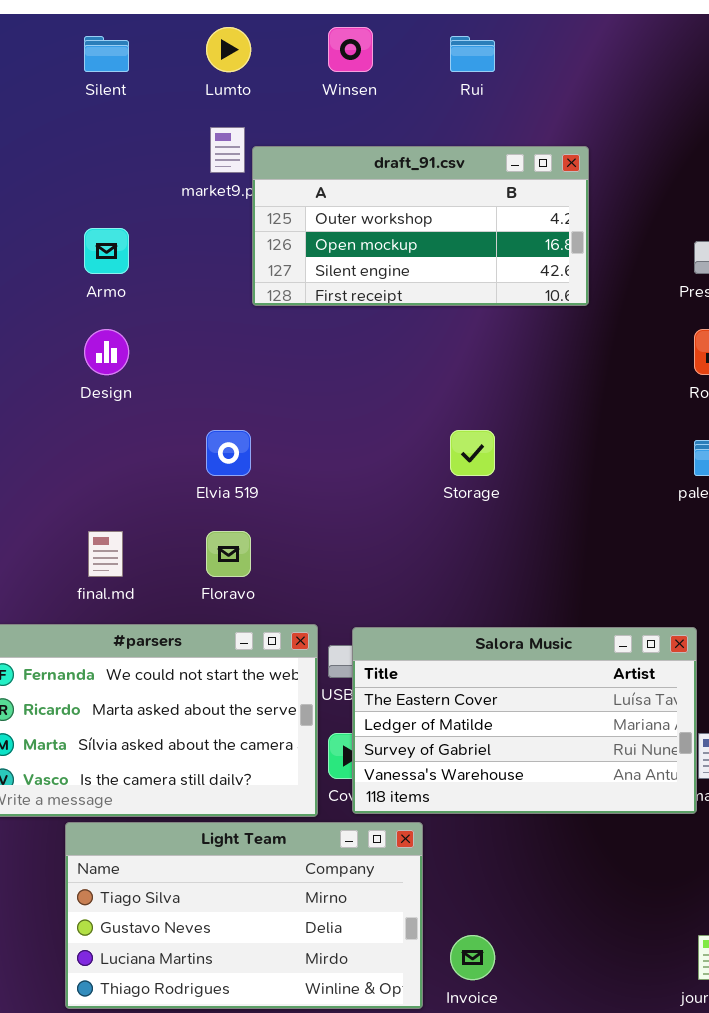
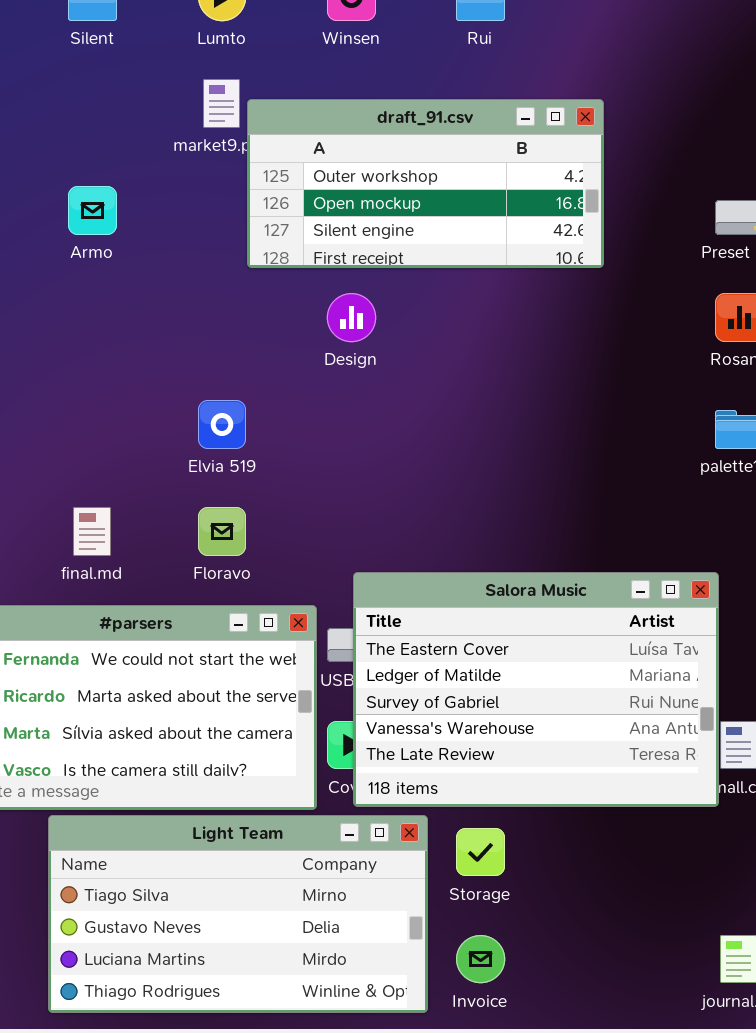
Design: [84,329,129,375] -> [327,293,376,342], moved
Storage: [450,430,495,476] -> [456,828,505,876], moved
Salora Music: [352,627,697,814] -> [353,572,719,807], resized

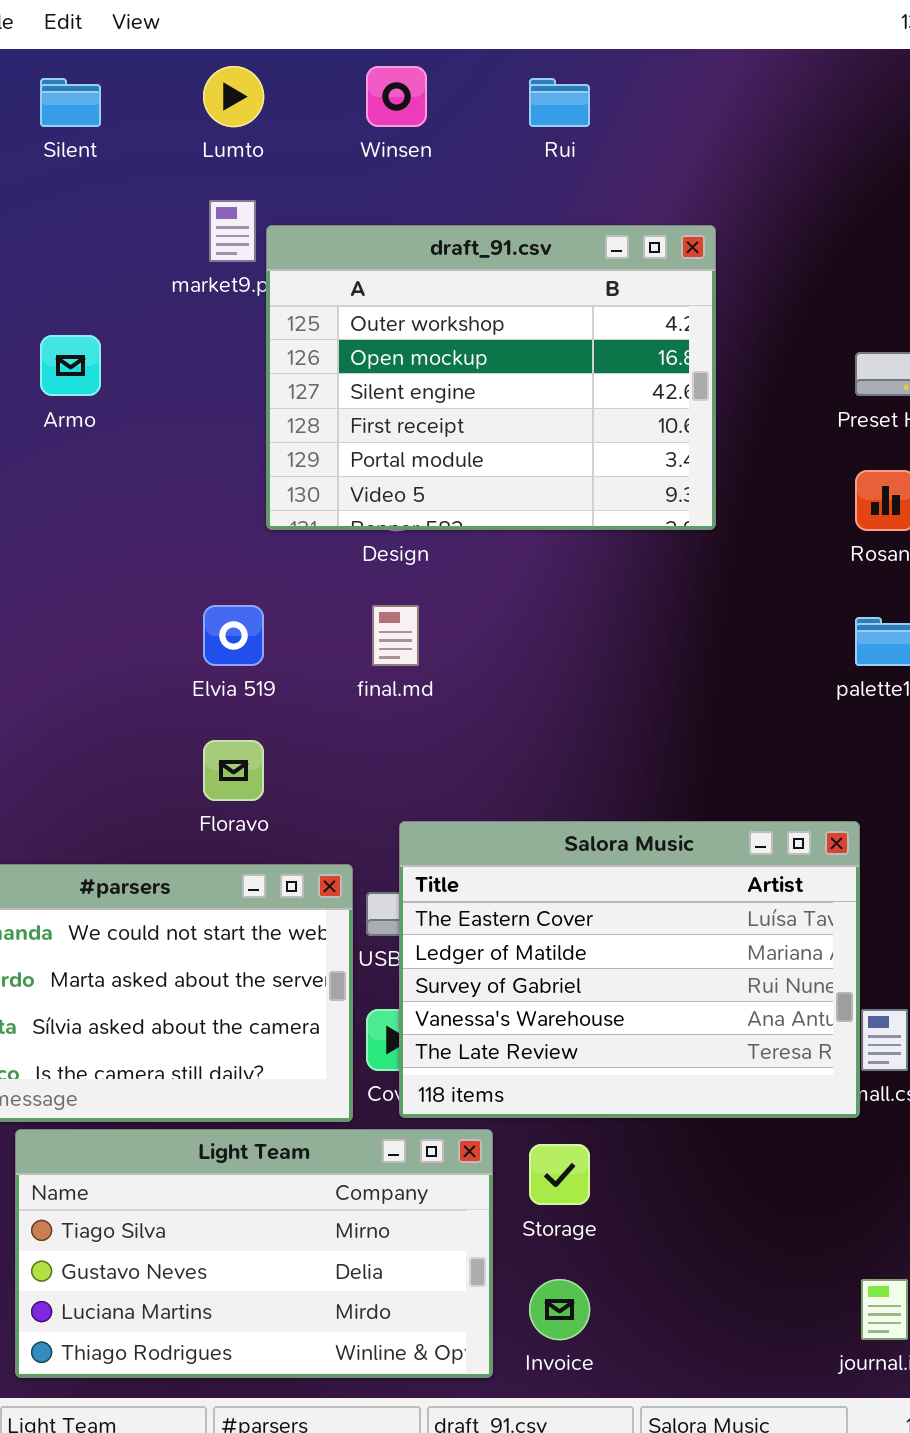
draft_91.csv: [247,99,604,268] -> [266,225,716,530], resized
final.md: [73,507,111,556] -> [372,605,419,666], moved

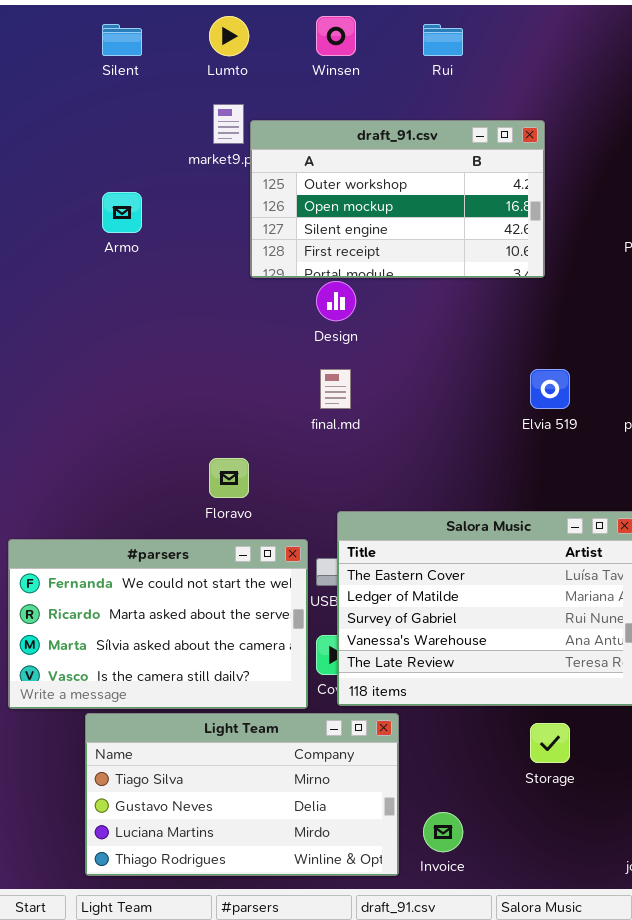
draft_91.csv: [266,225,716,530] -> [250,120,545,278], resized
Elvia 519: [203,605,264,666] -> [530,369,570,409], moved
Storage: [529,1144,590,1205] -> [530,723,570,763], moved

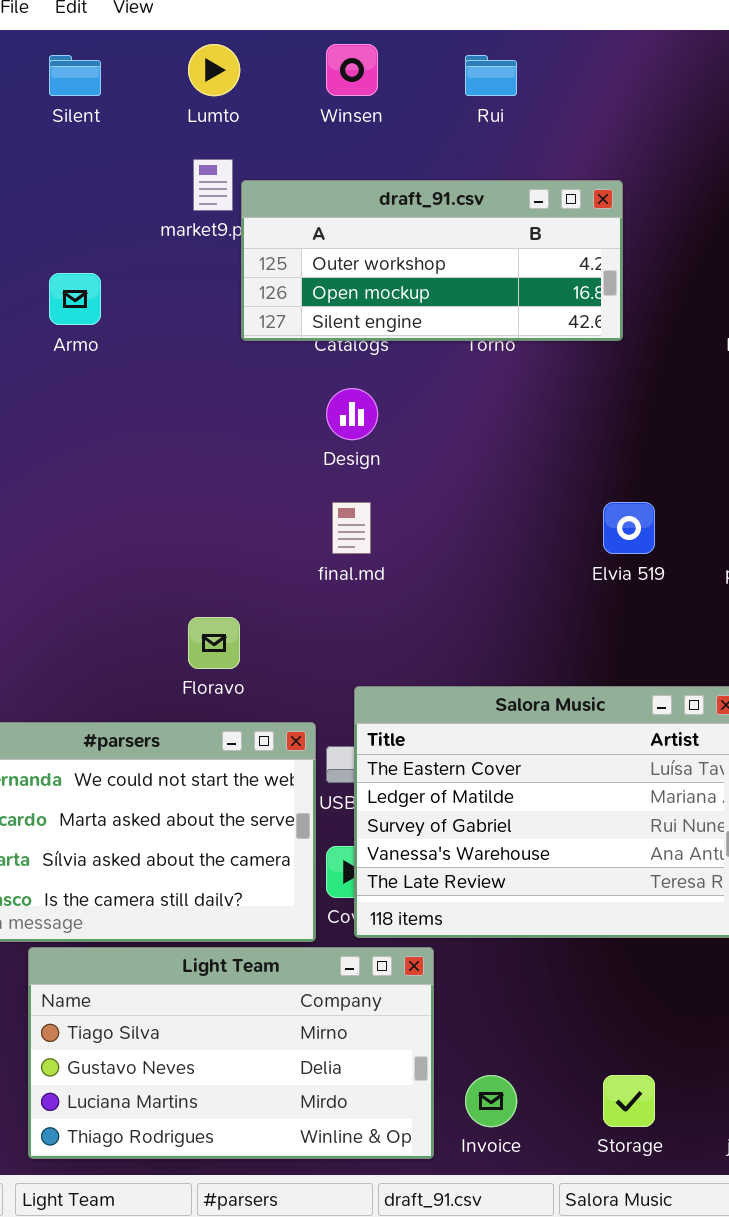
draft_91.csv: [250,120,545,278] -> [241,180,623,341], resized
Storage: [530,723,570,763] -> [603,1075,655,1127], moved

